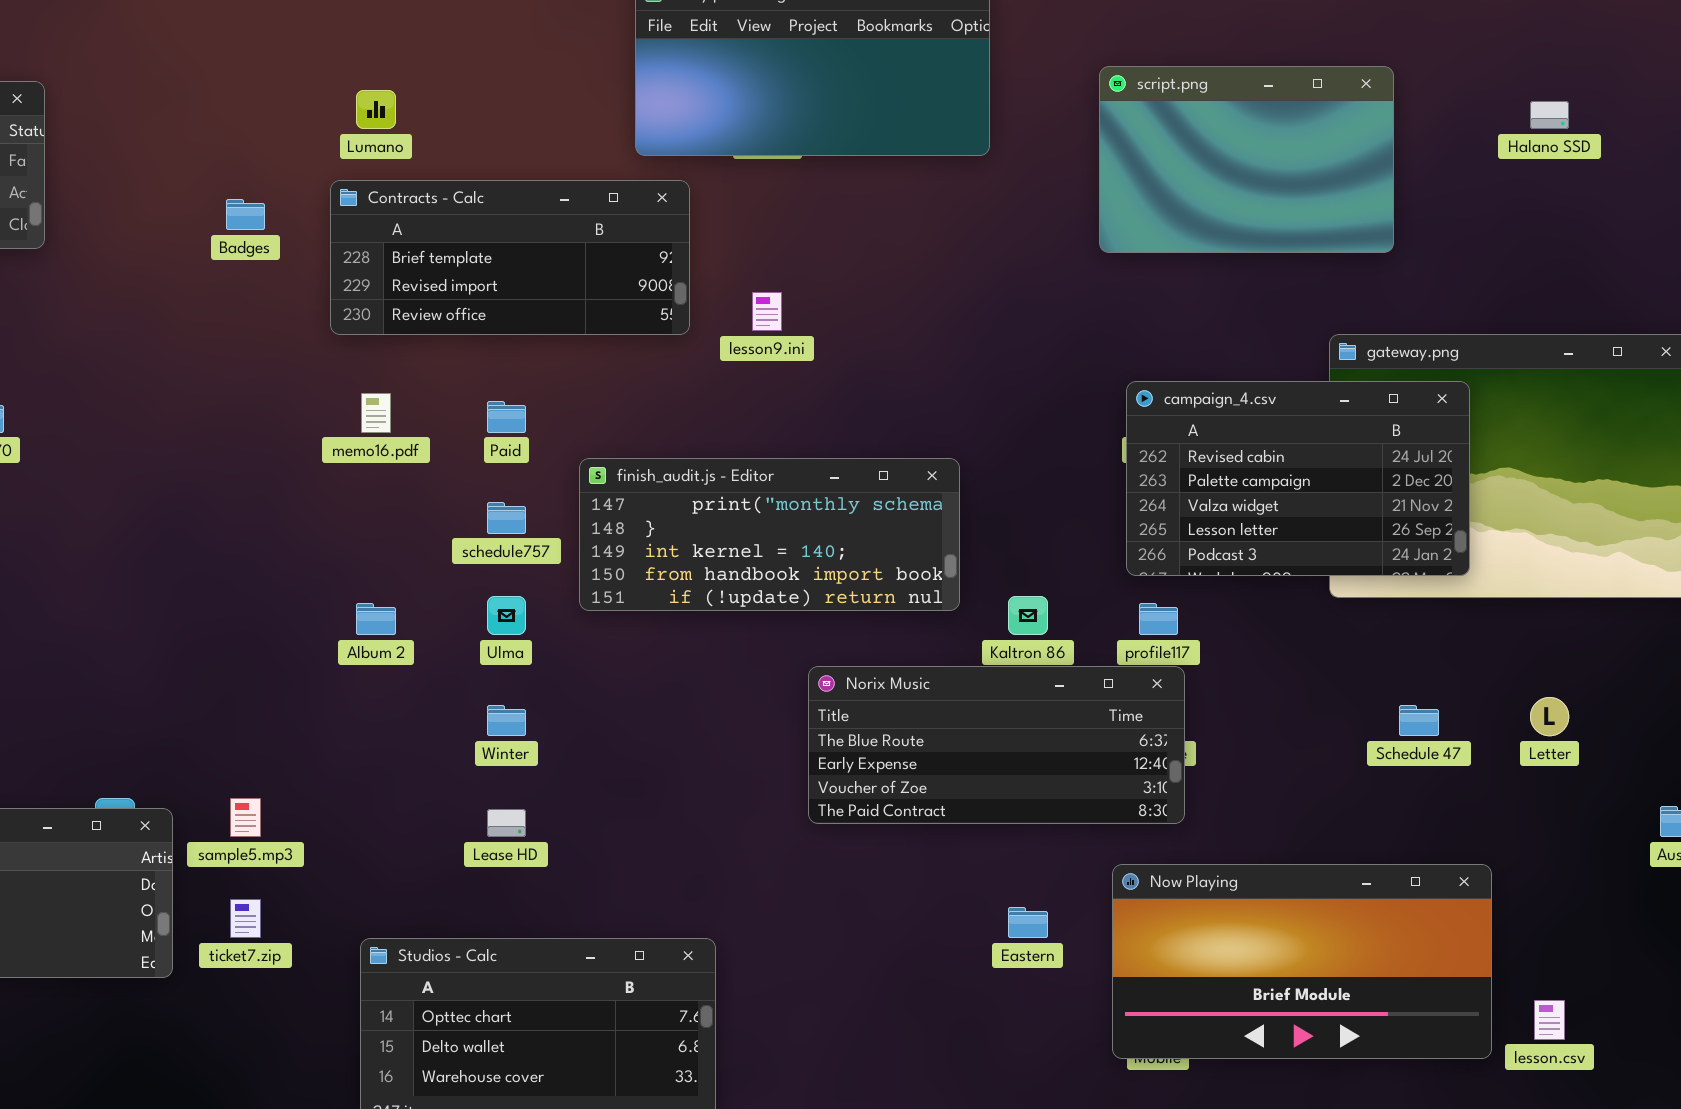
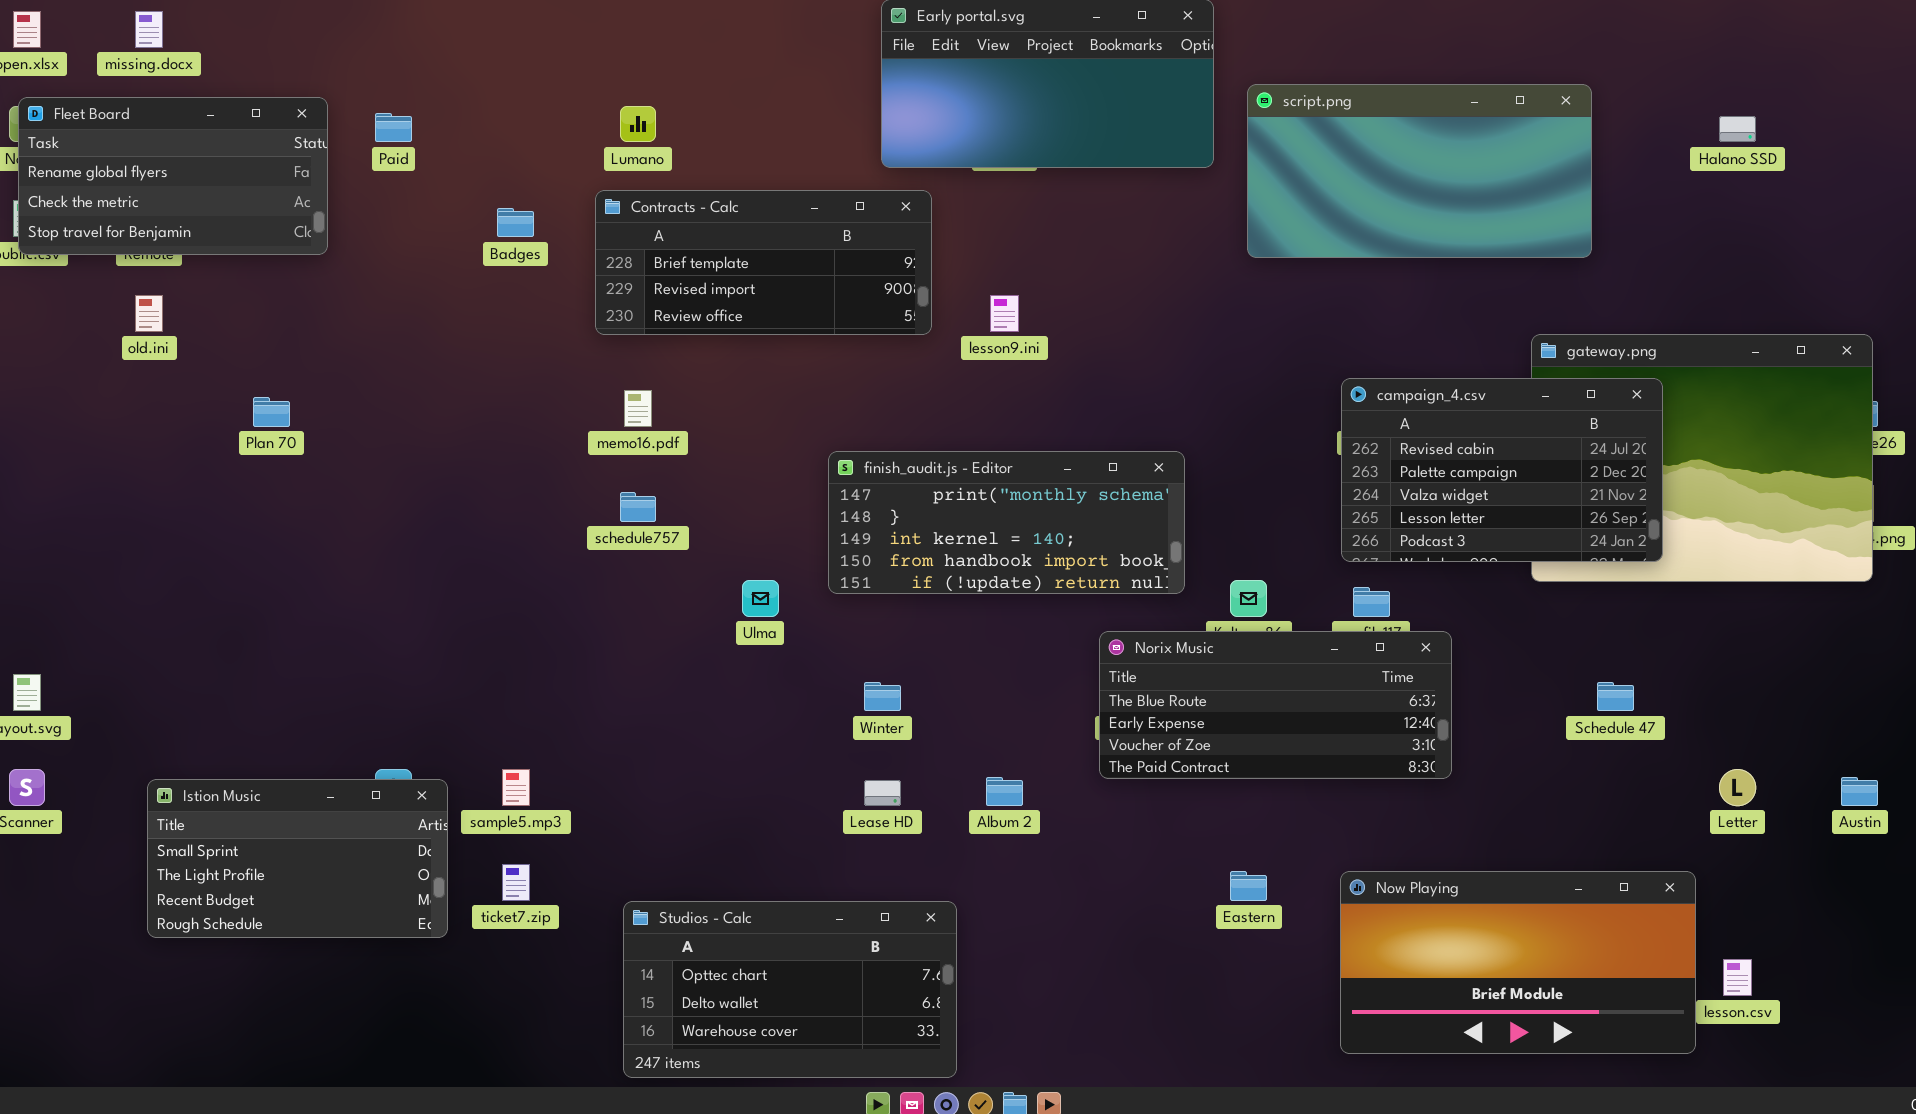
script.png: [1099,66,1394,253] -> [1247,84,1592,258], resized
Paid: [487,401,526,433] -> [375,113,412,142], moved
schedule757: [487,502,526,534] -> [620,492,656,522], moved
Album 2: [356,603,396,635] -> [986,777,1023,806], moved
Norix Music: [808,666,1185,824] -> [1099,631,1452,779], moved
Letter: [1530,697,1569,736] -> [1719,769,1756,806], moved
Winter: [487,705,526,736] -> [864,682,901,711], moved
Lease HD: [487,809,526,837] -> [864,780,901,806], moved
Now Playing: [1112,864,1492,1059] -> [1340,871,1696,1054], moved

